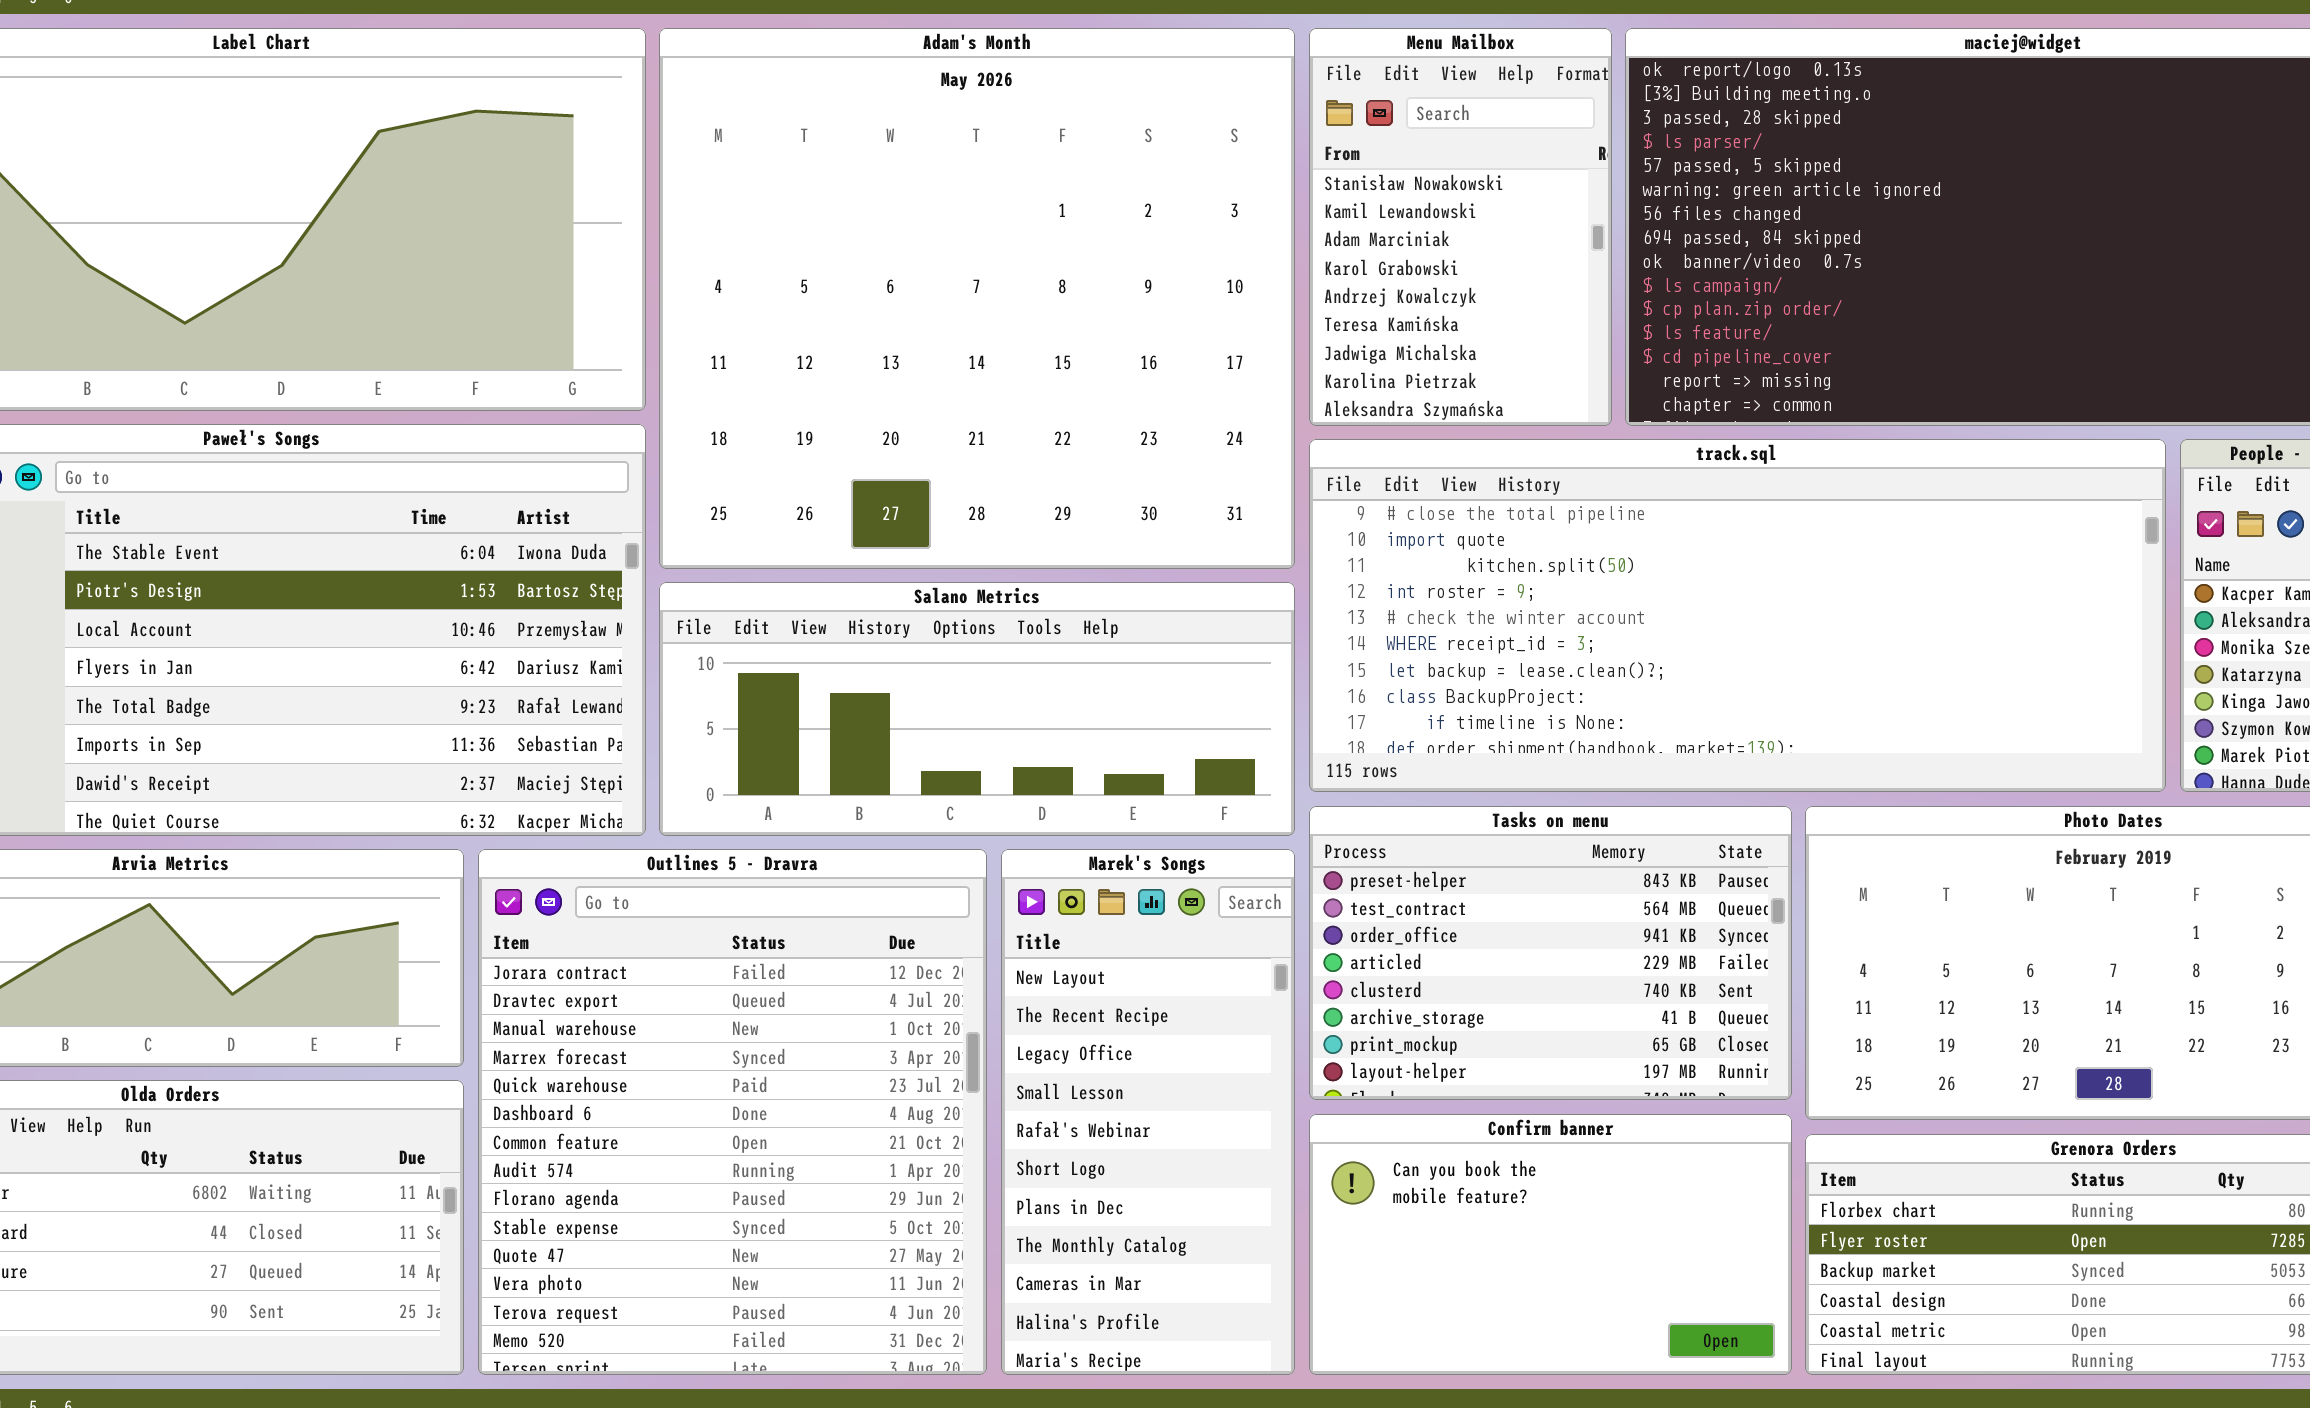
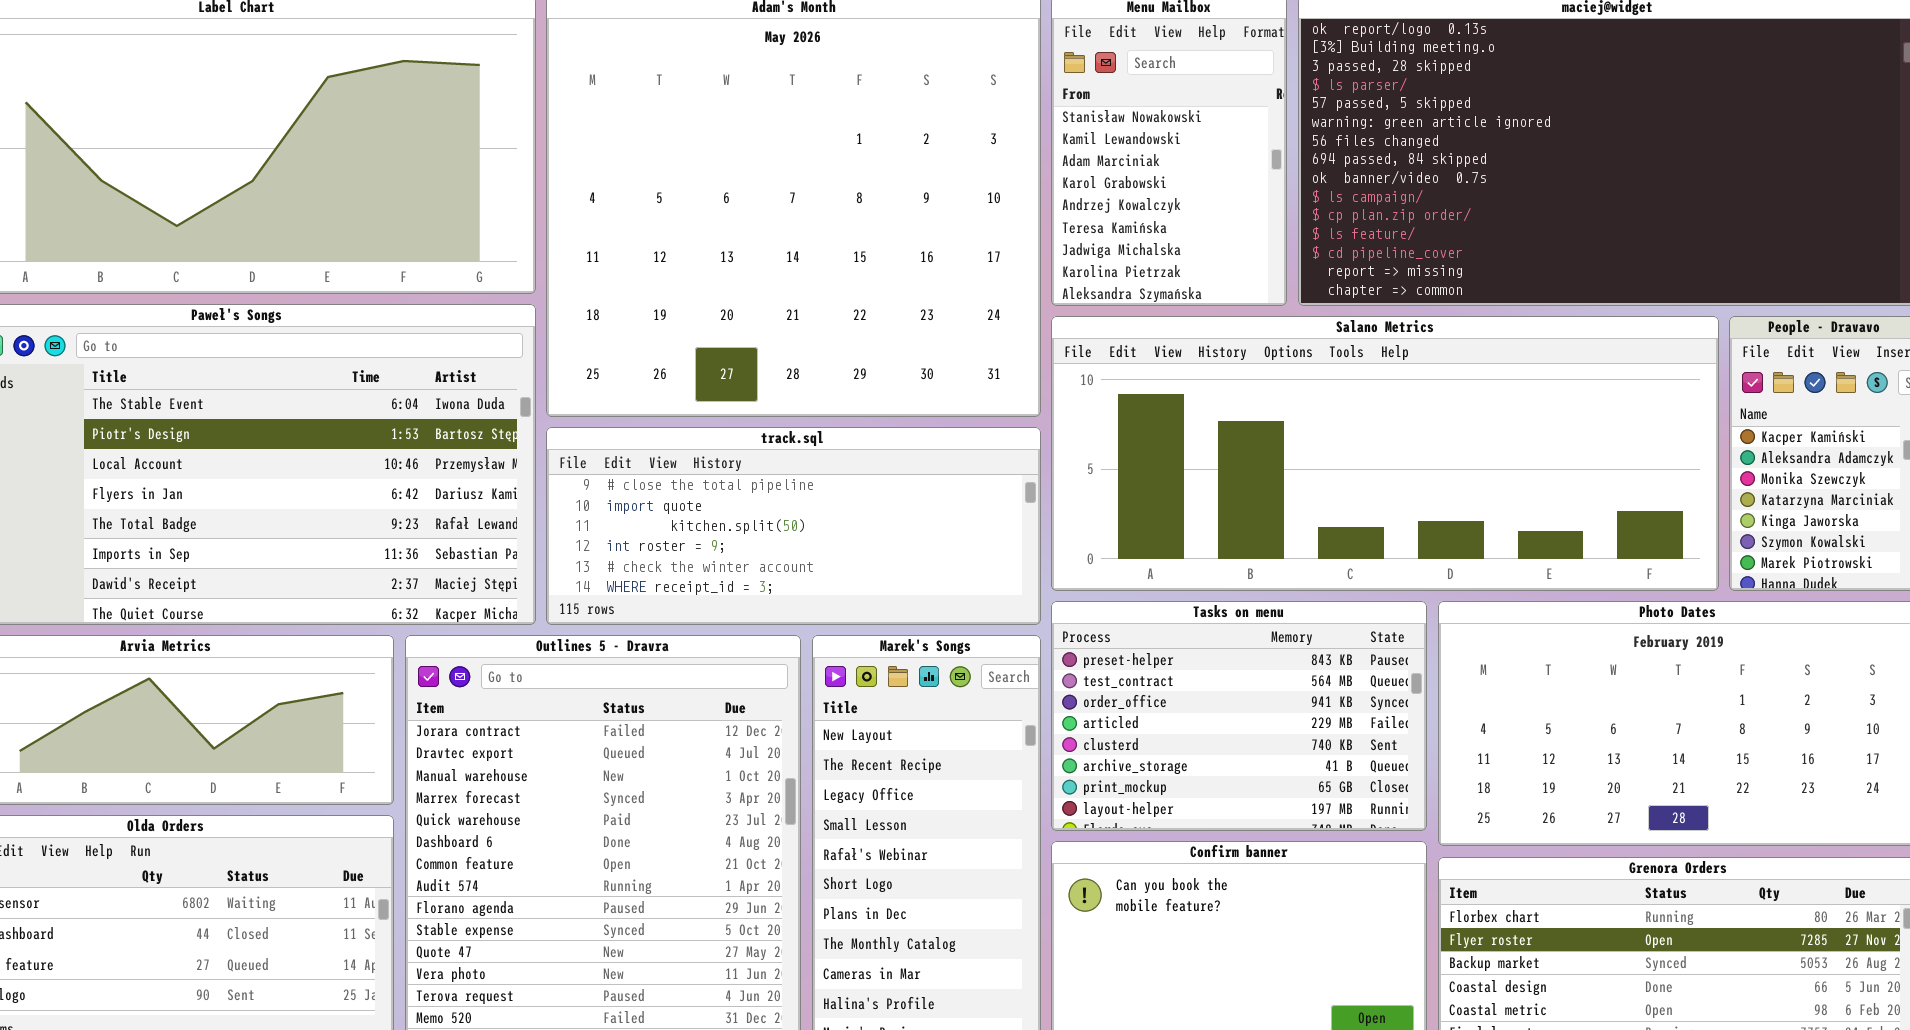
track.sql: [1309,439,2166,792] -> [546,427,1041,625], moved, resized
Salano Metrics: [659,582,1295,836] -> [1051,316,1719,591], moved, resized

